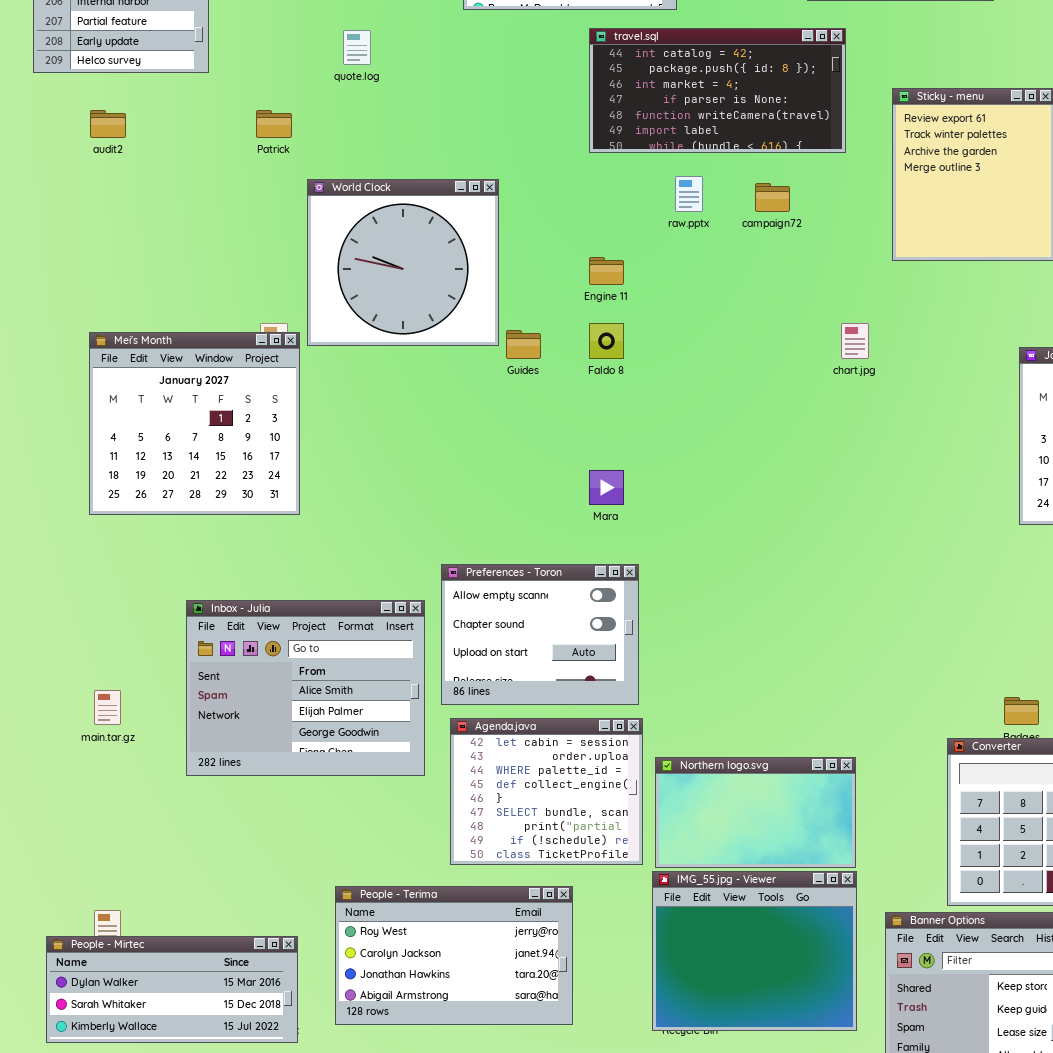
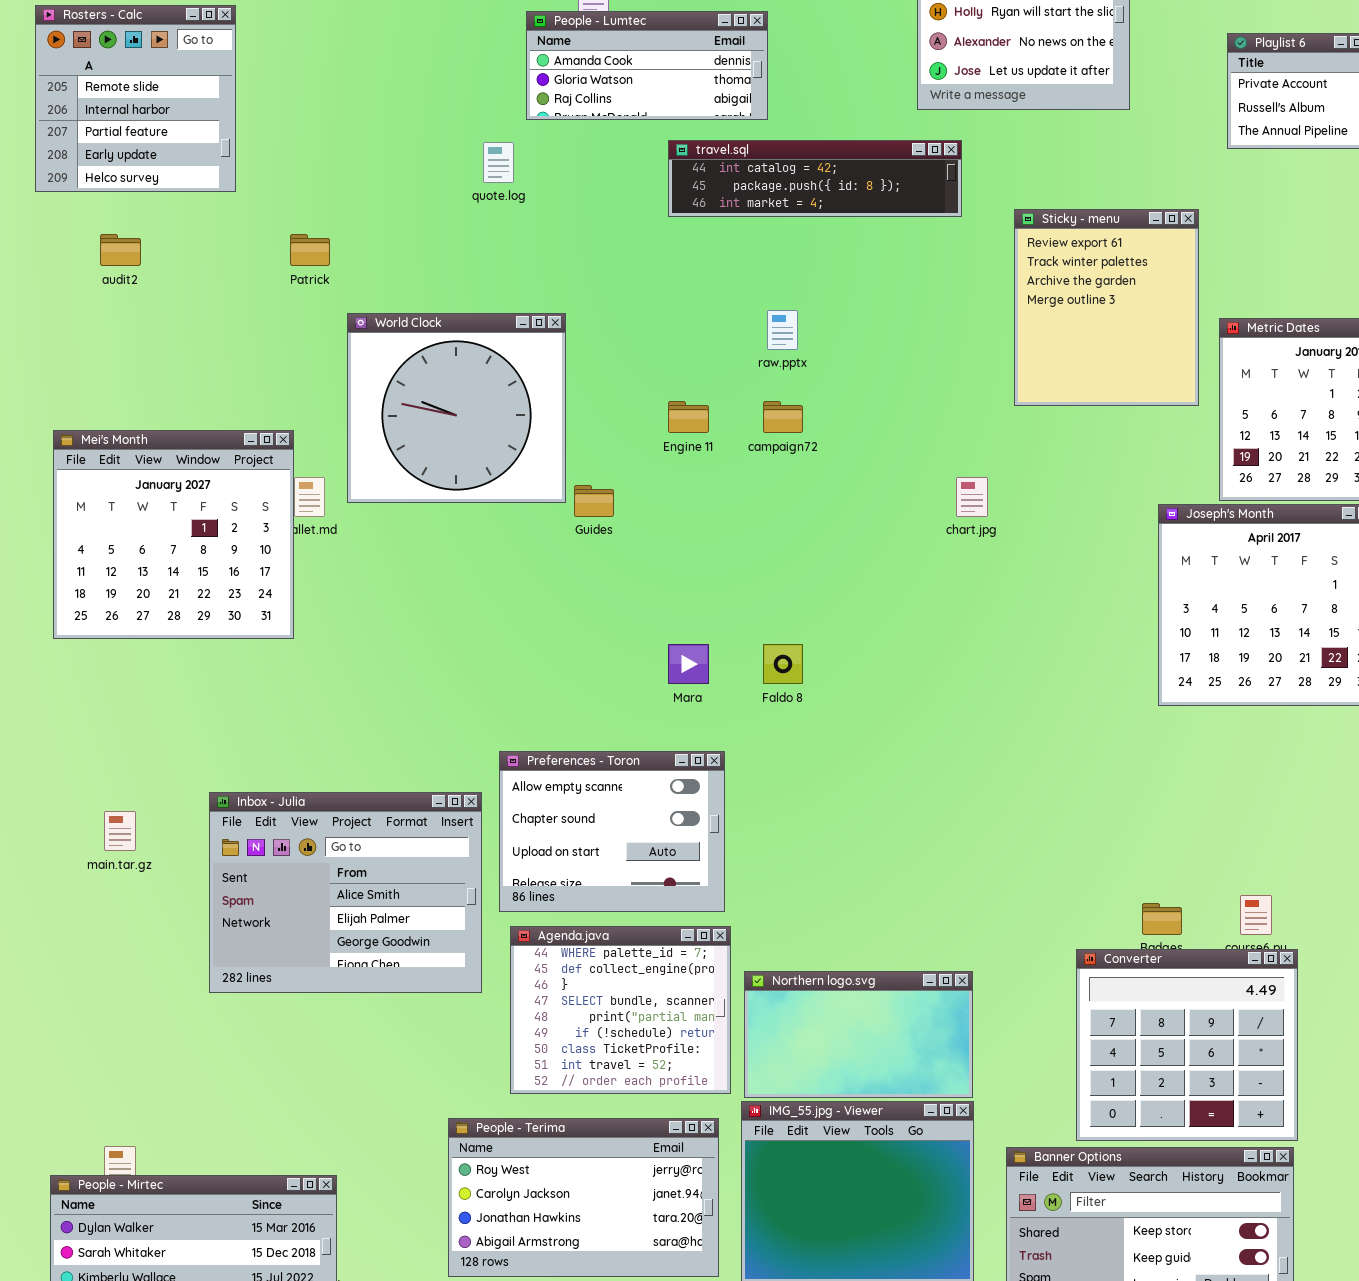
travel.sql: [589,28,846,153] -> [668,140,962,217], resized
quote.log: [343,30,371,65] -> [483,142,514,183], moved
campaign72: [755,183,790,212] -> [763,401,803,433], moved
Faldo 8: [589,323,624,359] -> [763,644,803,684], moved
Mei's Month: [89,332,300,515] -> [53,430,294,639], moved
main.tar.gz: [94,690,121,725] -> [104,811,136,851], moved
Agenda.java: [450,718,643,865] -> [510,926,731,1094], scrolled down 2 rows
People - Terima: [335,886,573,1025] -> [448,1118,719,1277], moved

